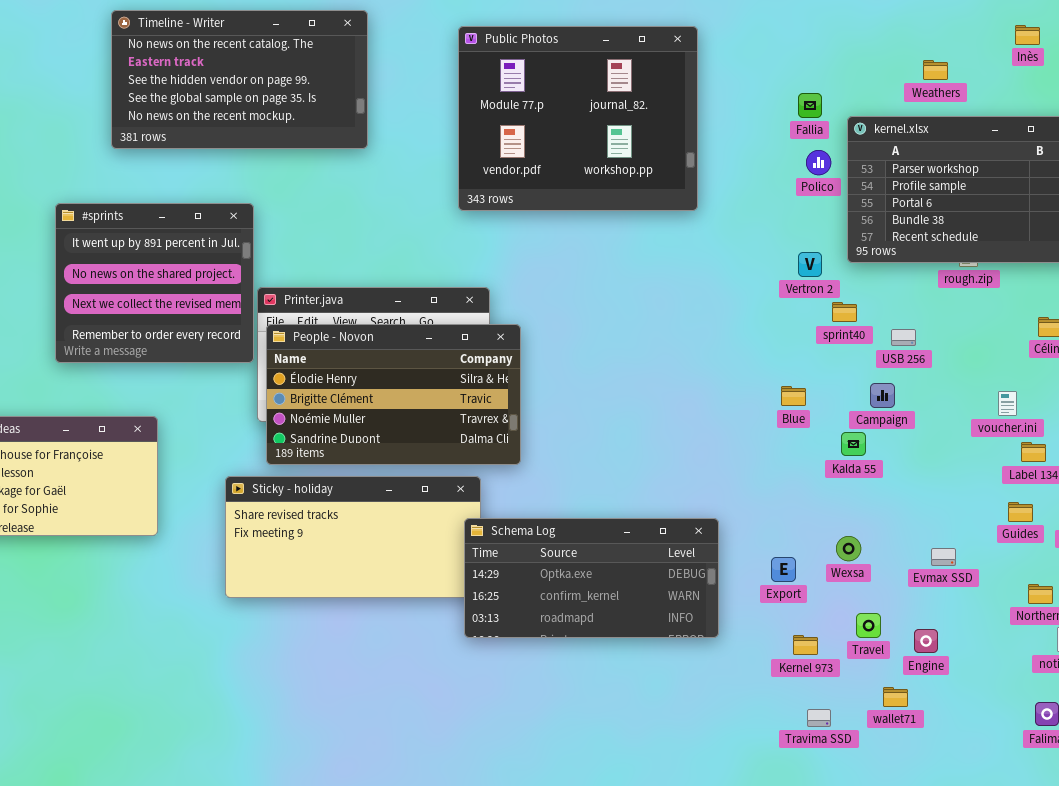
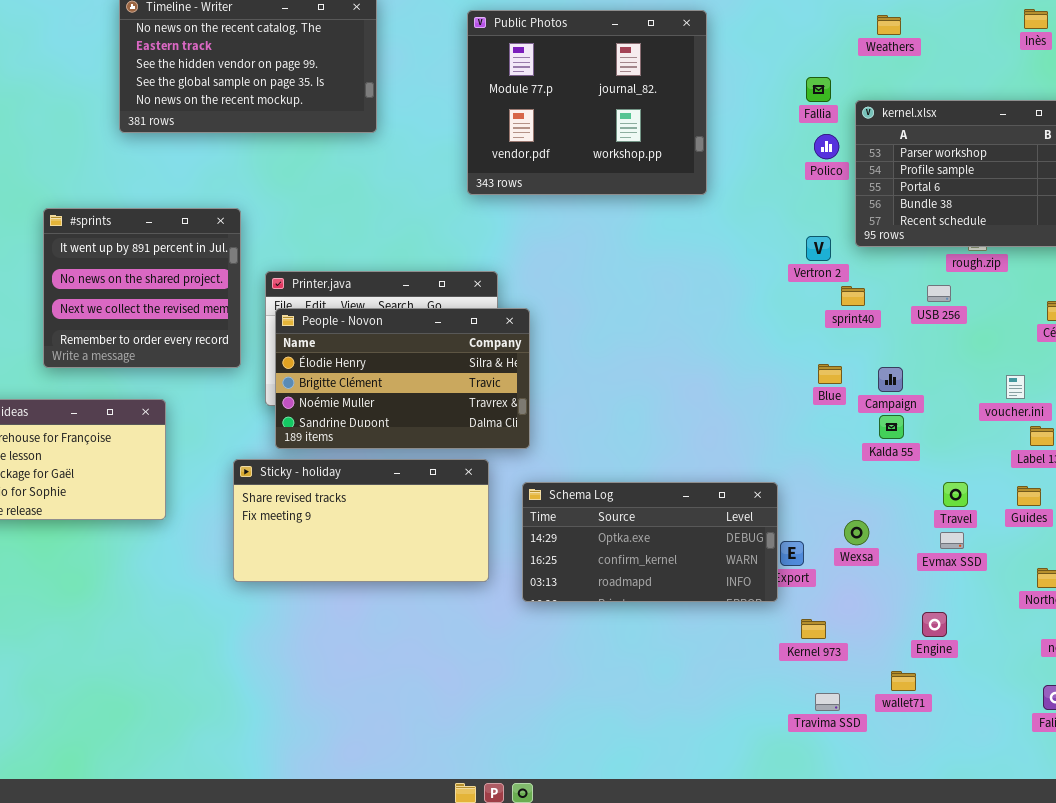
Weathers: [923,60,948,80] -> [877,15,901,35], moved
#sprints: [55,203,254,363] -> [43,208,241,368], moved
USB 256: [891,329,916,346] -> [927,285,951,302], moved
Blue: [781,386,806,406] -> [818,364,842,384], moved
Kalda 55: [841,432,866,456] -> [879,415,904,439], moved
Schema Log: [464,518,719,638] -> [522,482,778,602], moved
Travel: [856,613,881,638] -> [943,482,968,507], moved

